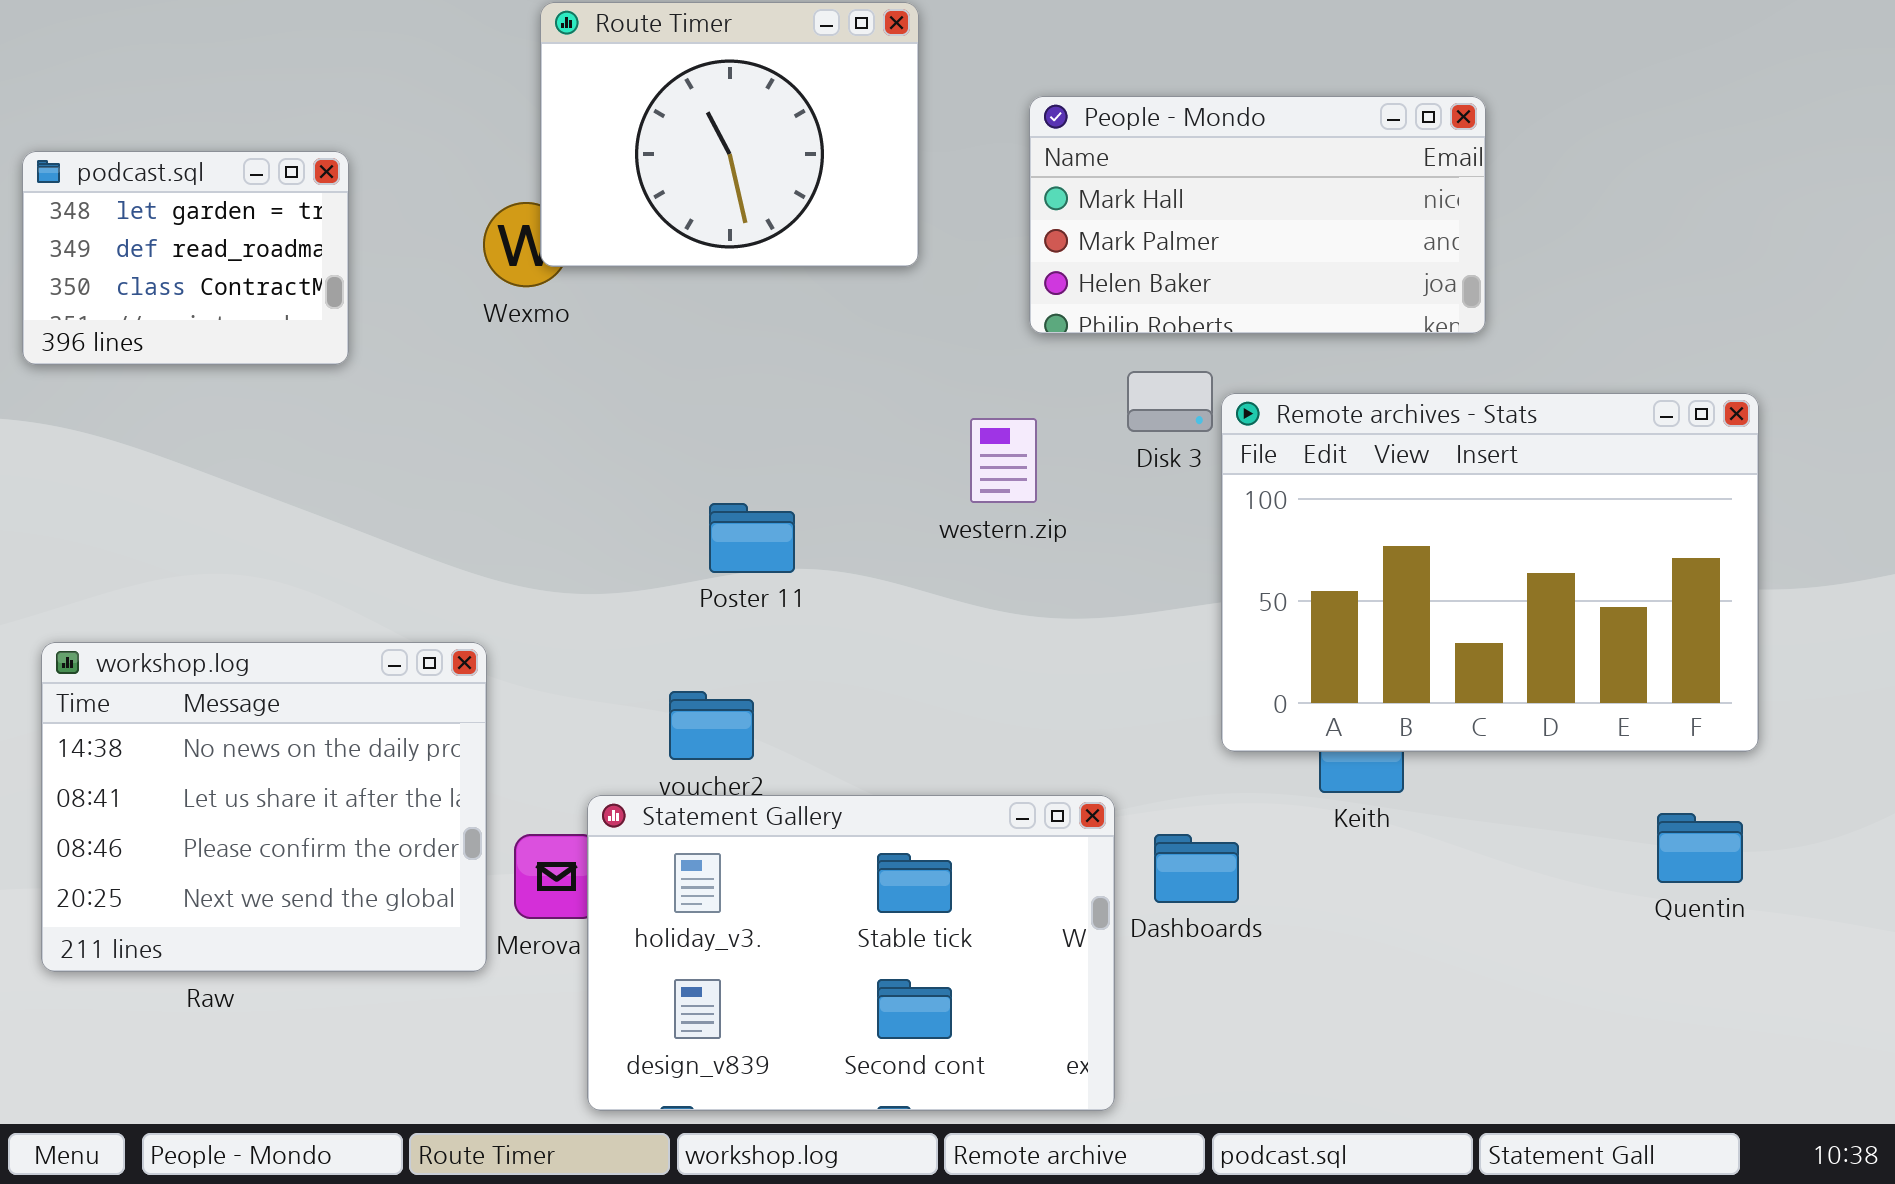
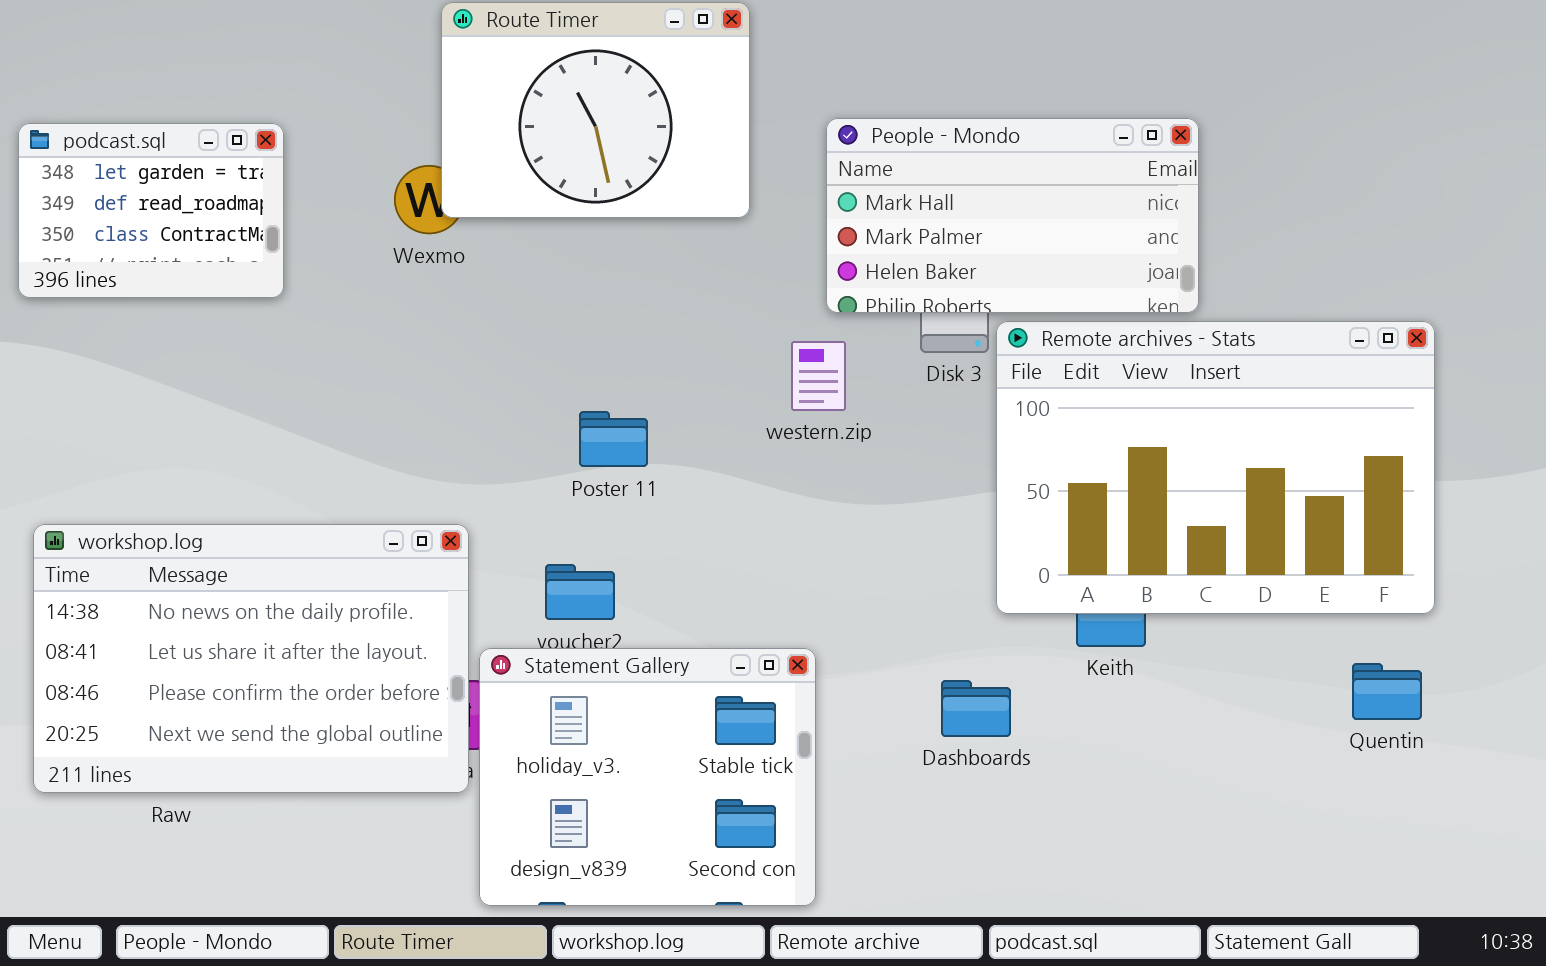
People - Mondo: [1029,96,1486,334] -> [826,118,1199,313], moved
workshop.log: [41,642,487,972] -> [33,524,469,793], resized
Statement Gallery: [587,795,1115,1111] -> [479,648,816,906], resized

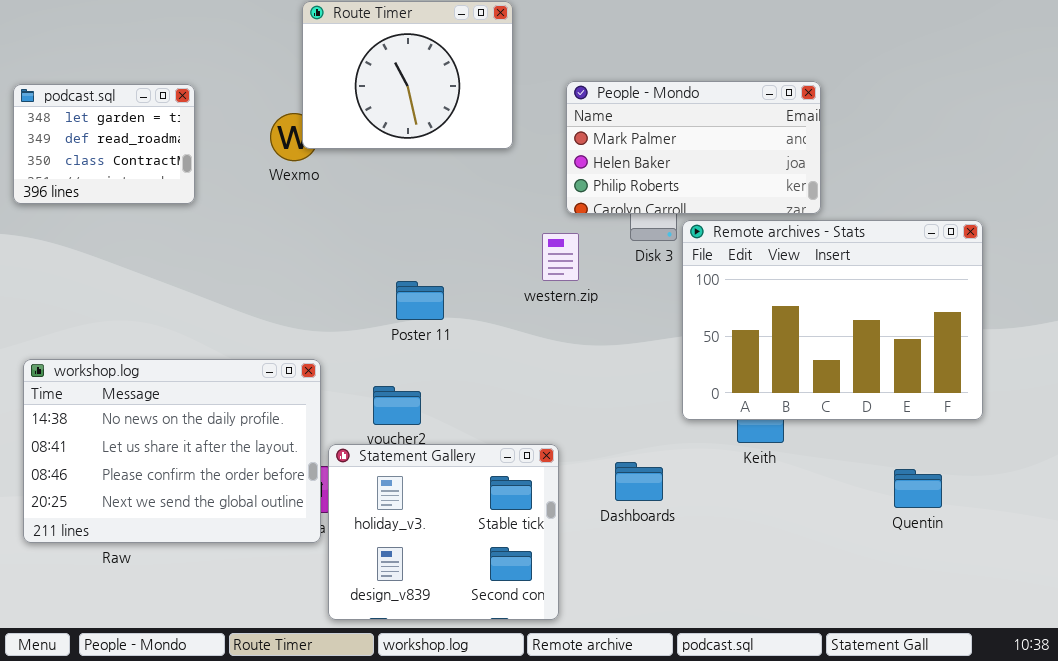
People - Mondo: [826,118,1199,313] -> [566,81,821,214], scrolled down 1 row
Quentin: [1352,663,1422,720] -> [894,469,942,508], moved
Dashboards: [941,680,1011,737] -> [615,462,663,501], moved

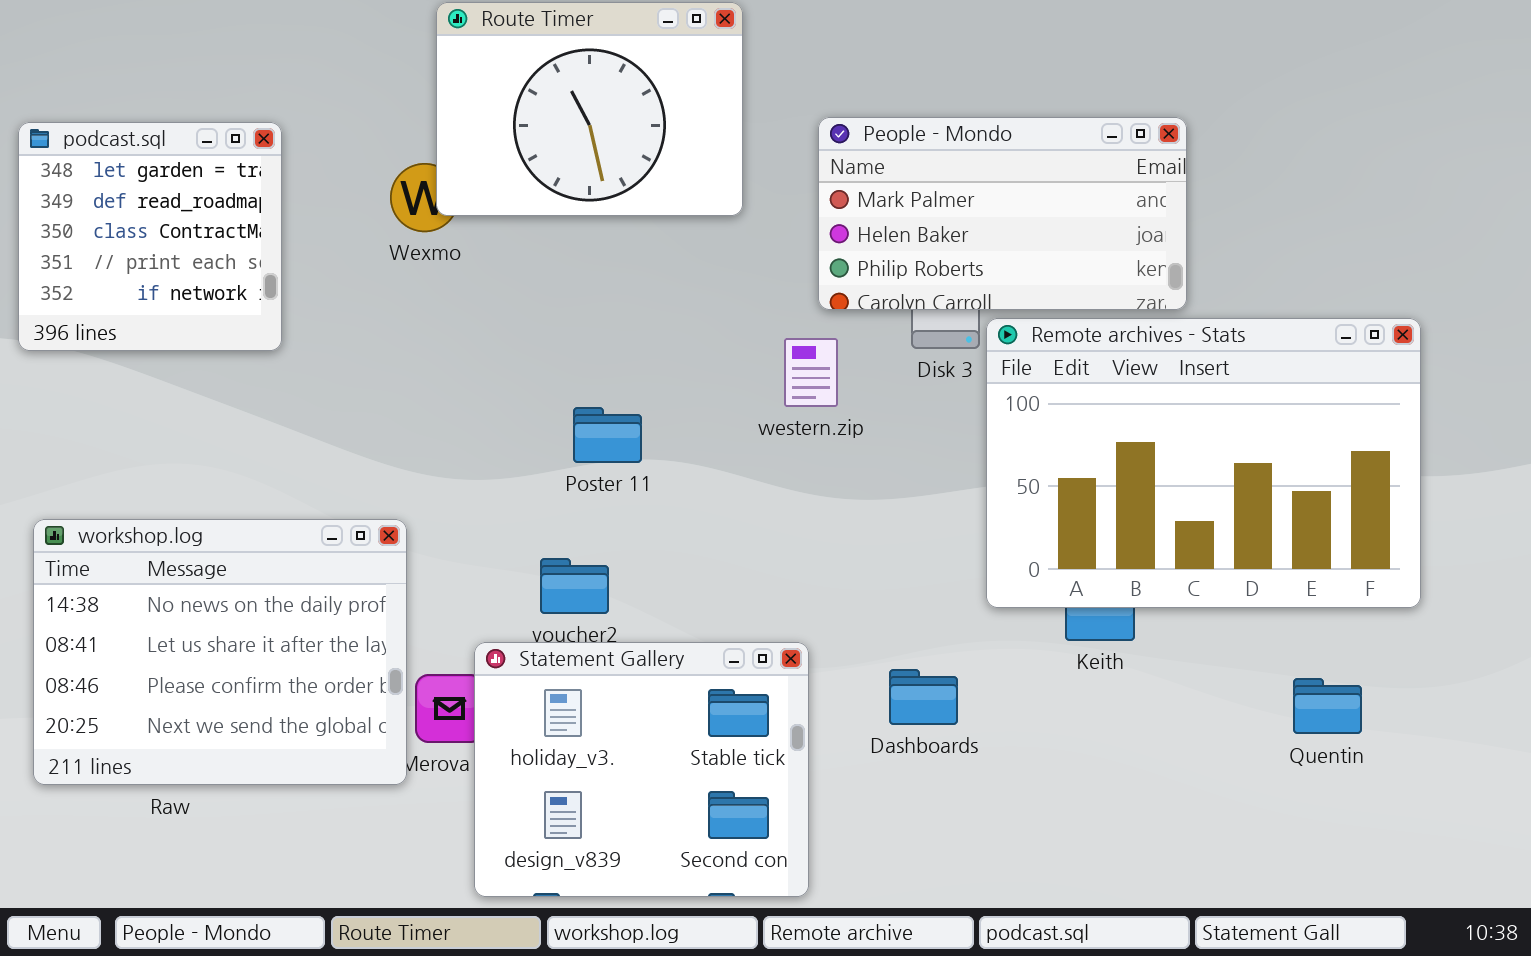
podcast.sql: [13,84,195,204] -> [18,122,282,351], resized
workshop.log: [23,359,321,543] -> [33,519,407,785], resized

